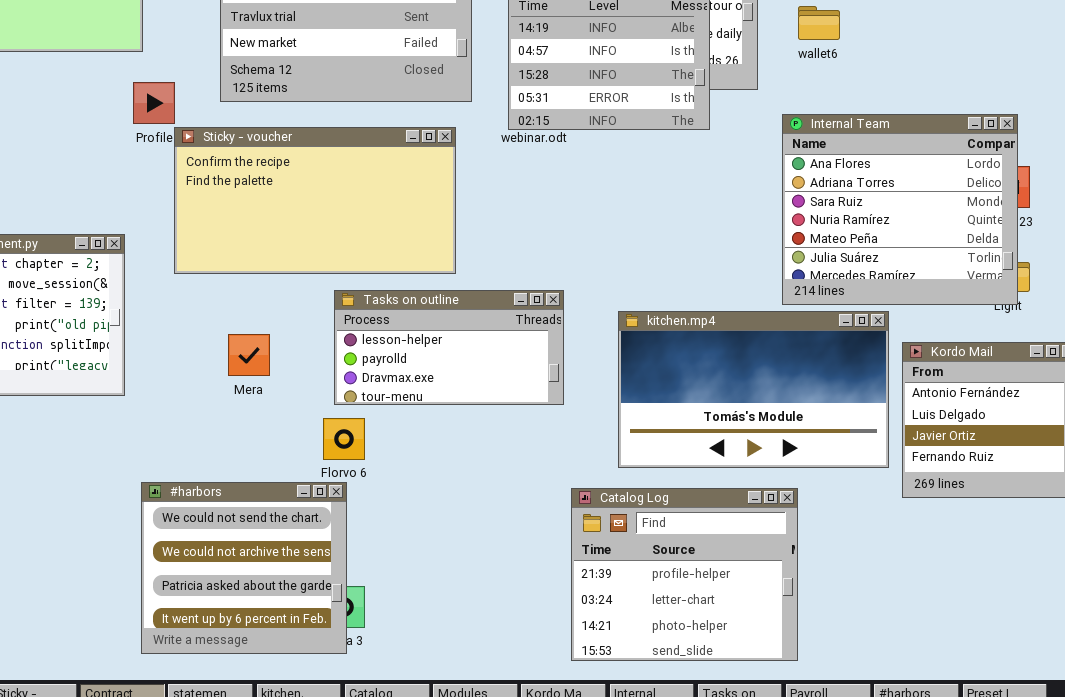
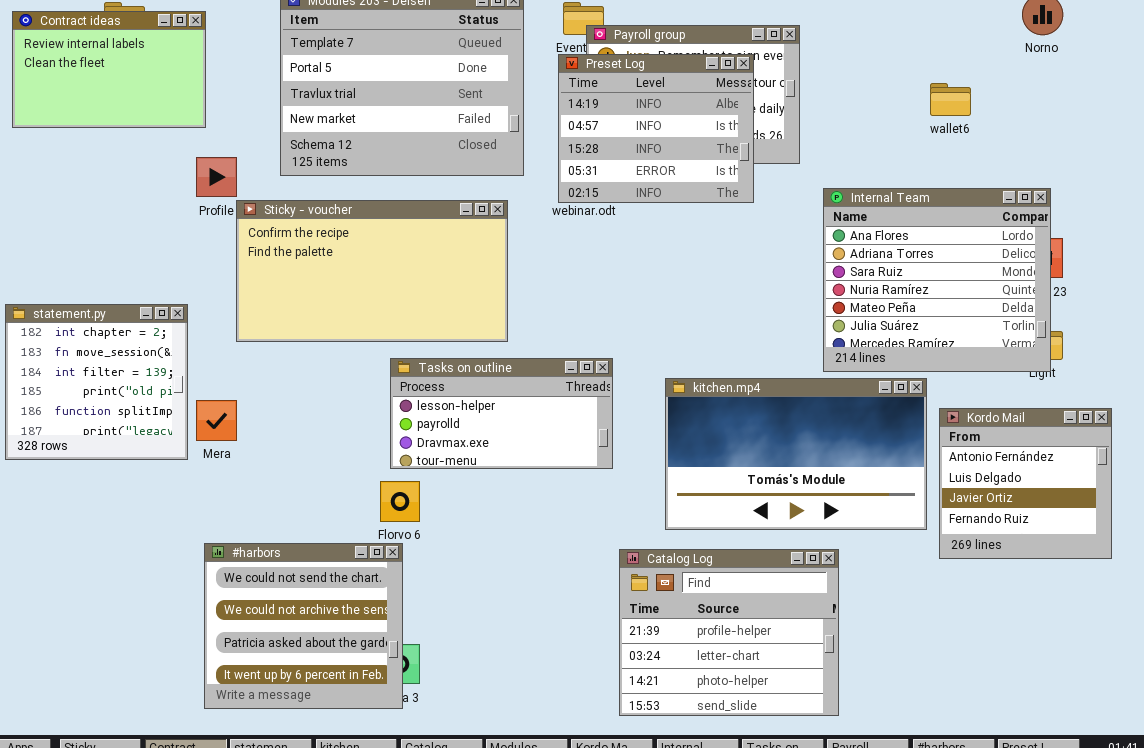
wallet6: [798,6,840,40] -> [930,83,971,116], moved
Mera: [228,334,270,376] -> [196,400,237,441], moved

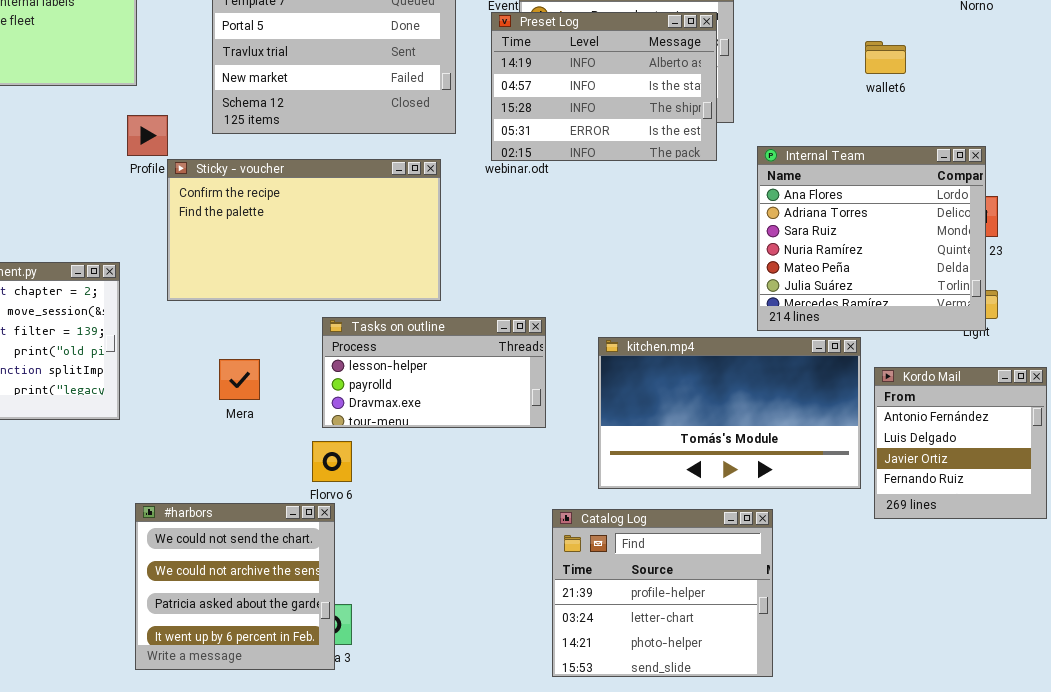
Preset Log: [558,54,754,203] -> [491,12,717,161], resized
Mera: [196,400,237,441] -> [219,359,260,400], moved

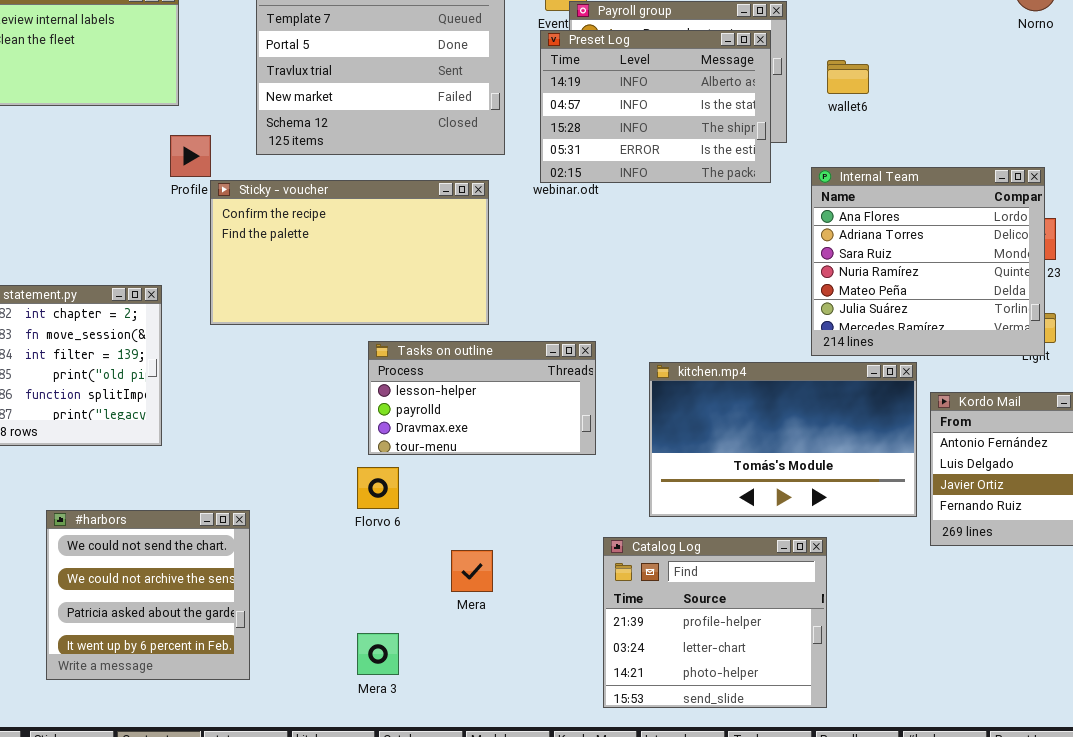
wallet6: [865,41,906,74] -> [827,60,869,94], moved
Mera: [219,359,260,400] -> [451,550,493,592], moved
#harbors: [135,503,335,670] -> [46,510,250,680], moved

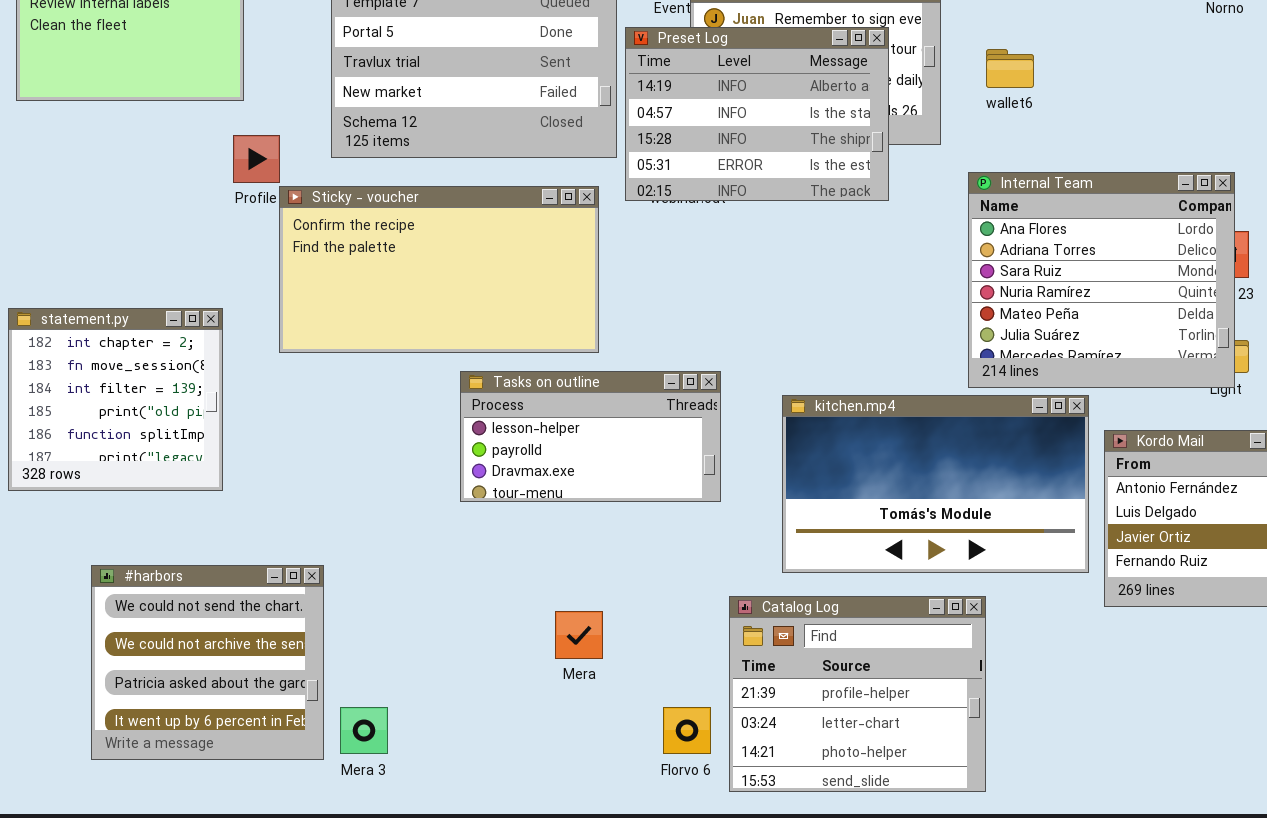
Preset Log: [540,30,771,183] -> [625,27,889,201], moved
Florvo 6: [357,467,399,509] -> [663,707,711,754], moved
Mera 3: [357,633,399,675] -> [340,707,388,754], moved

